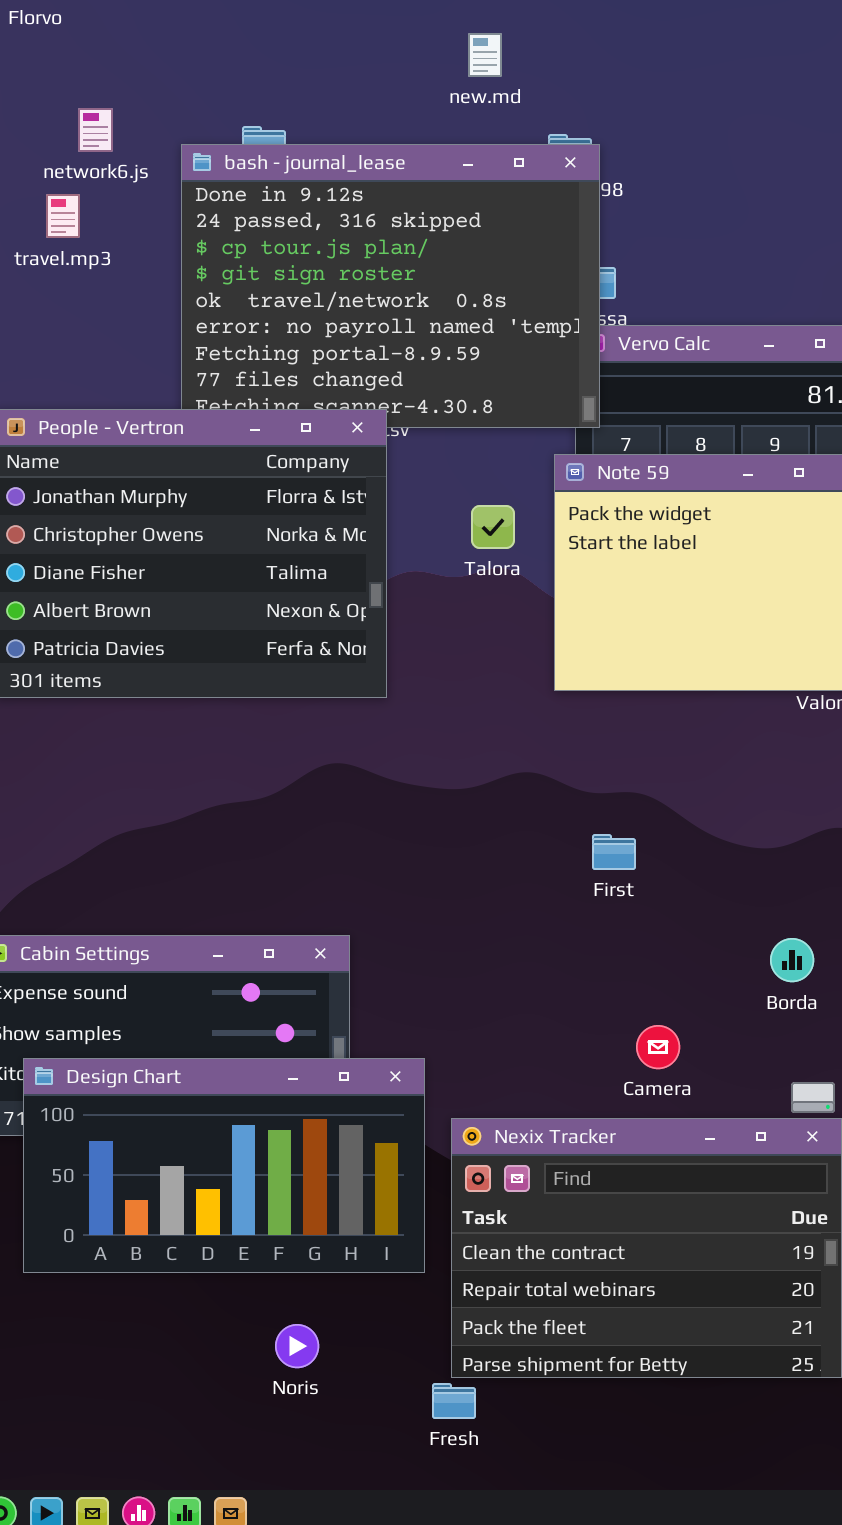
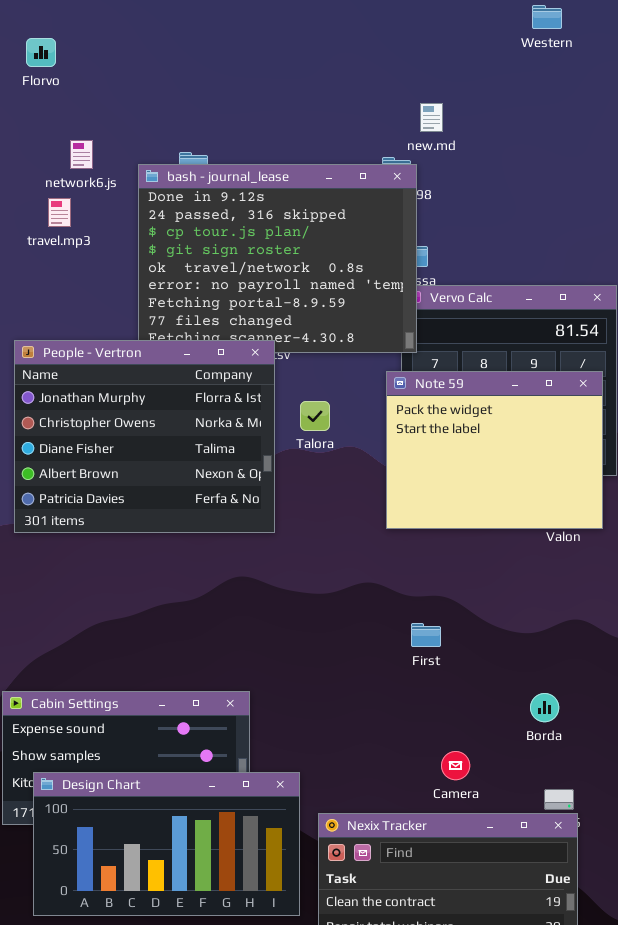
new.md: [468,33,502,77] -> [420,103,443,132], moved
Talora: [471,505,515,549] -> [300,401,330,431], moved

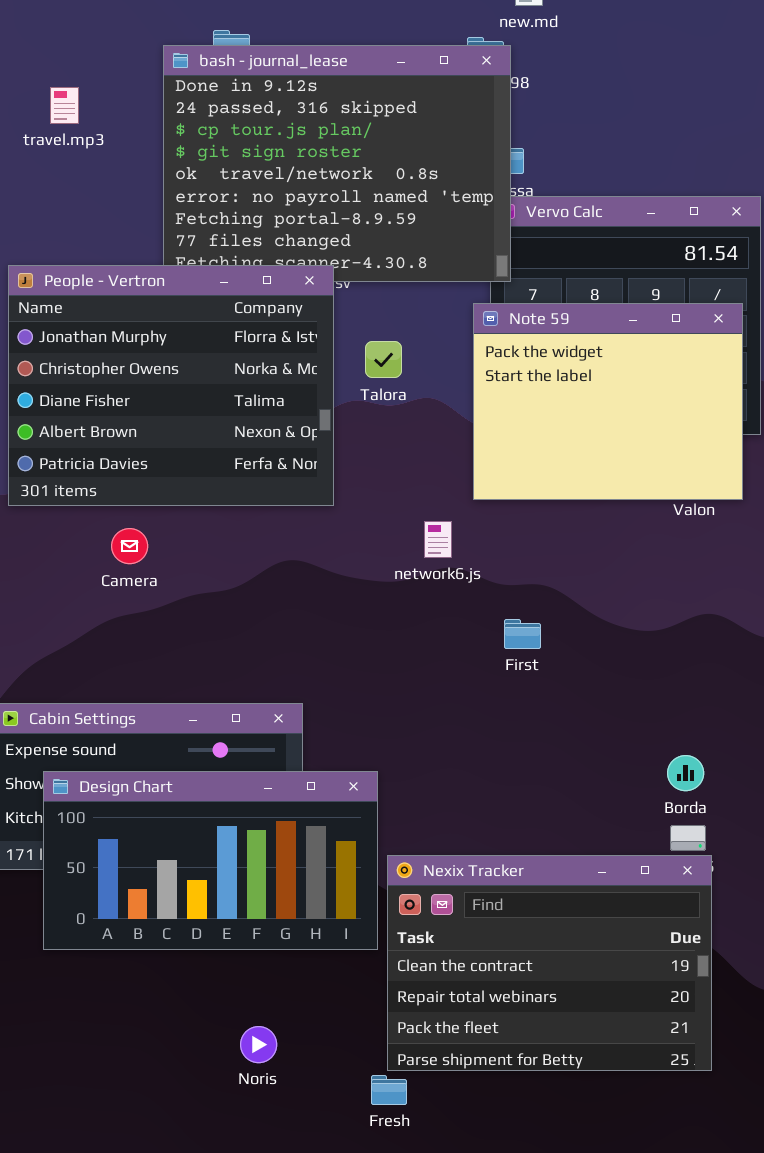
network6.js: [70,140,93,169] -> [424,521,452,558], moved
Borda: [530,693,559,722] -> [667,755,704,791], moved
Camera: [441,751,470,780] -> [111,528,148,564], moved
Design Chart: [33,772,300,916] -> [43,771,378,950], moved

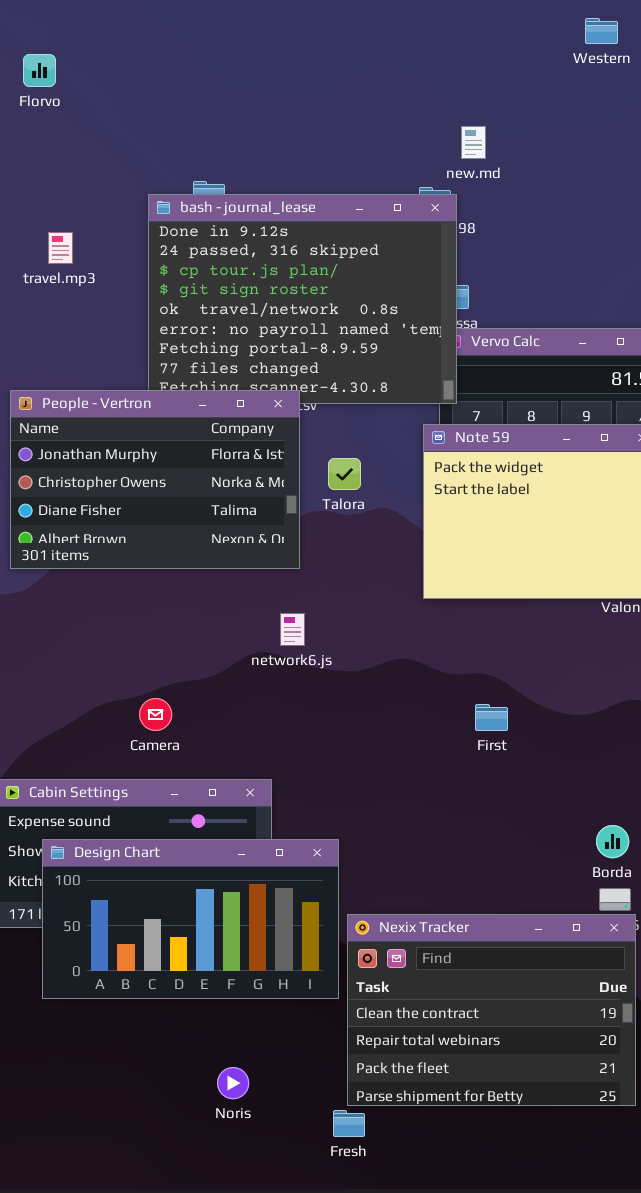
People - Vertron: [8,265,334,506] -> [10,390,300,569], resized
network6.js: [424,521,452,558] -> [280,613,305,646], moved
Camera: [111,528,148,564] -> [139,698,172,731], moved
First: [504,619,541,649] -> [475,704,508,731], moved

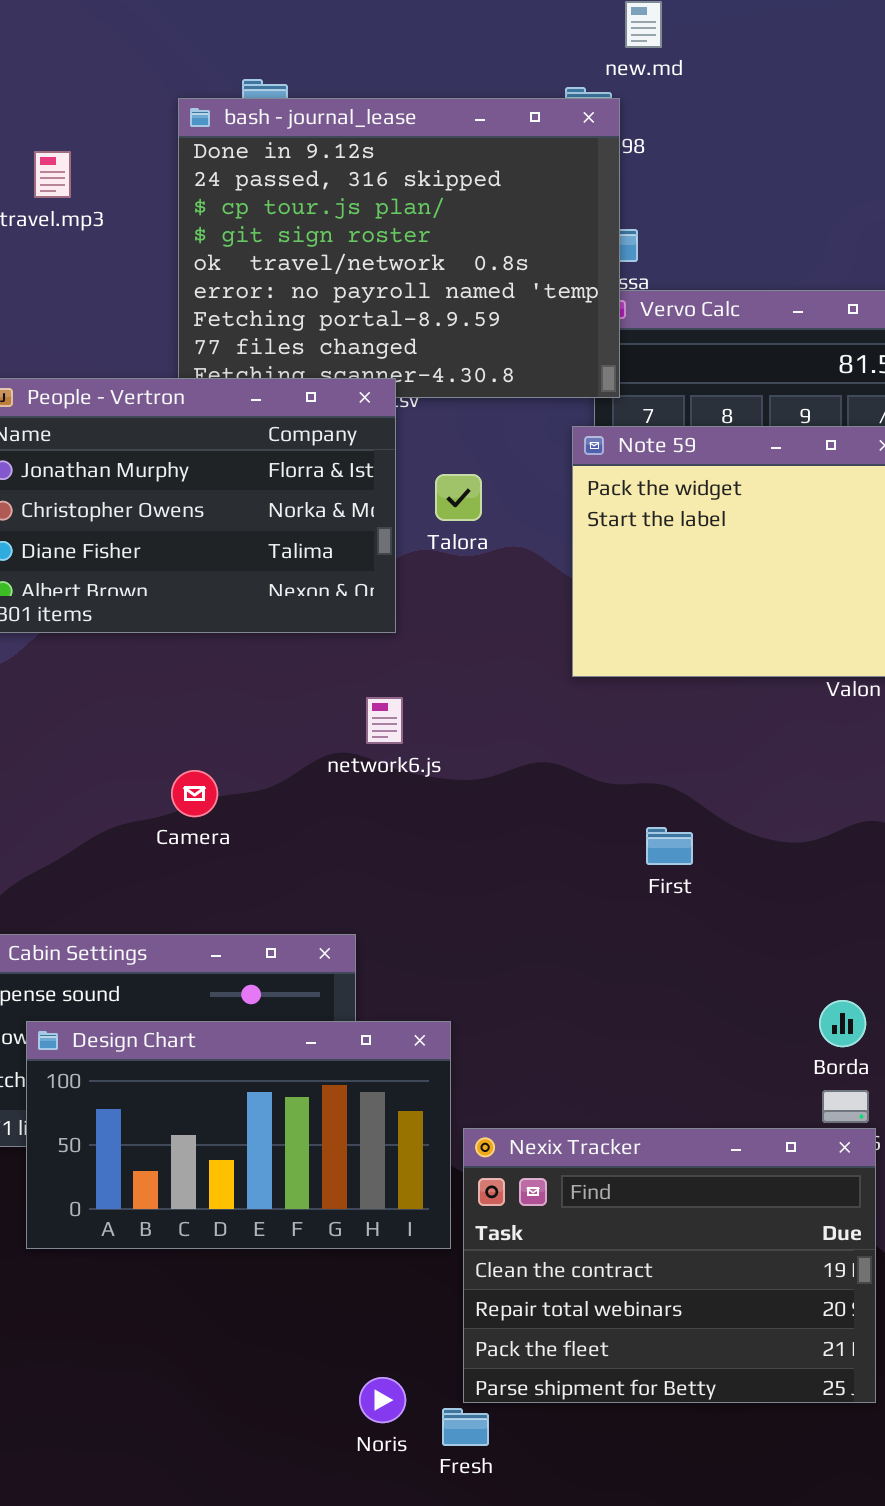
Camera: [139,698,172,731] -> [171,770,218,817], moved
Noris: [217,1067,249,1099] -> [359,1377,406,1423], moved

